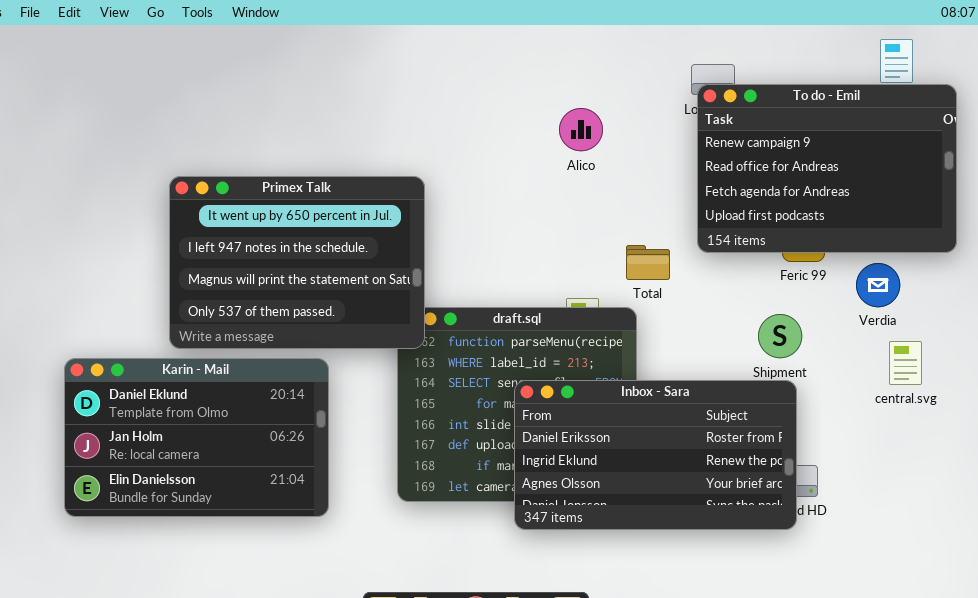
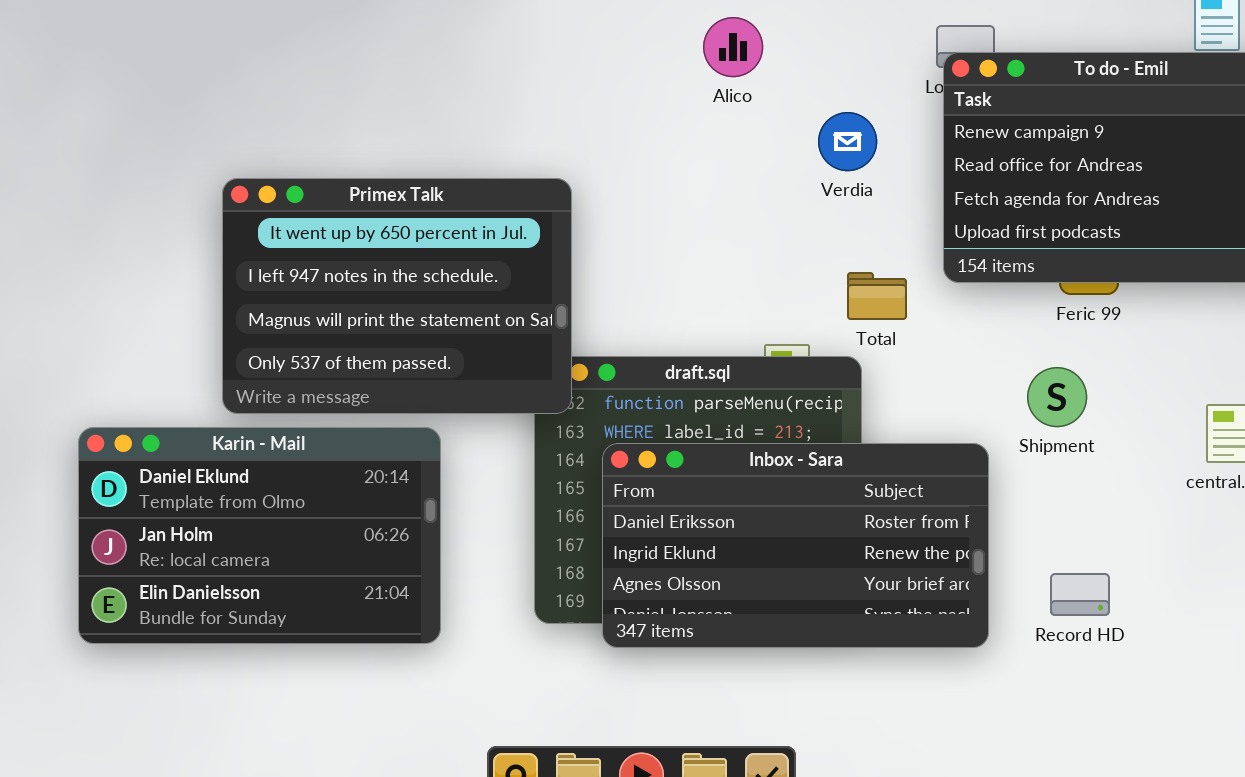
Alico: [559,108,603,151] -> [703,17,763,77], moved
Verdia: [856,263,900,307] -> [818,112,877,171], moved
Inbox - Sara: [514,380,797,530] -> [602,443,989,648], moved

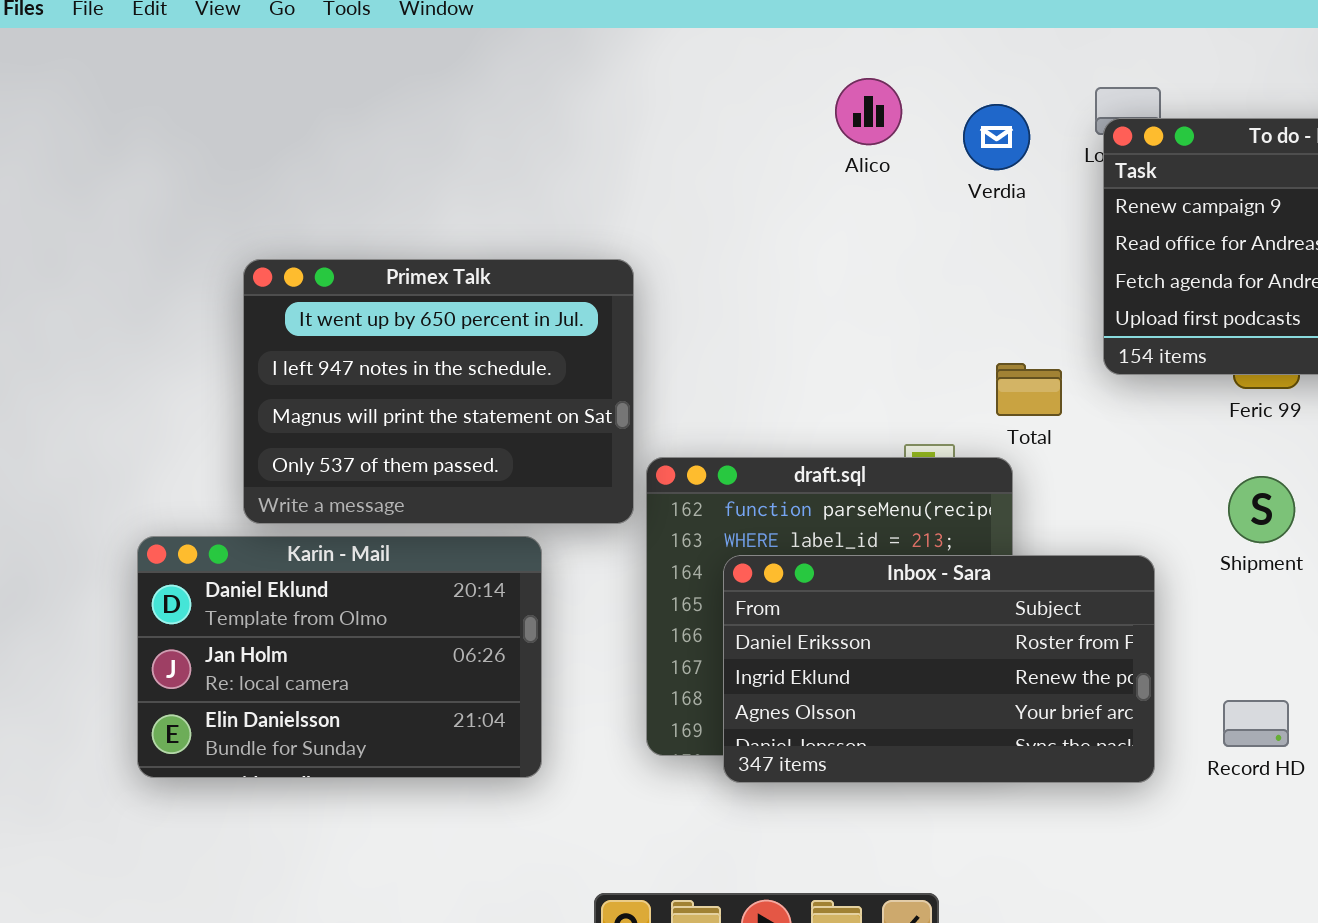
Verdia: [818,112,877,171] -> [963,104,1030,170], moved
Primex Talk: [222,178,572,414] -> [243,259,634,524], moved
Shipment: [1027,367,1087,427] -> [1228,476,1295,543], moved

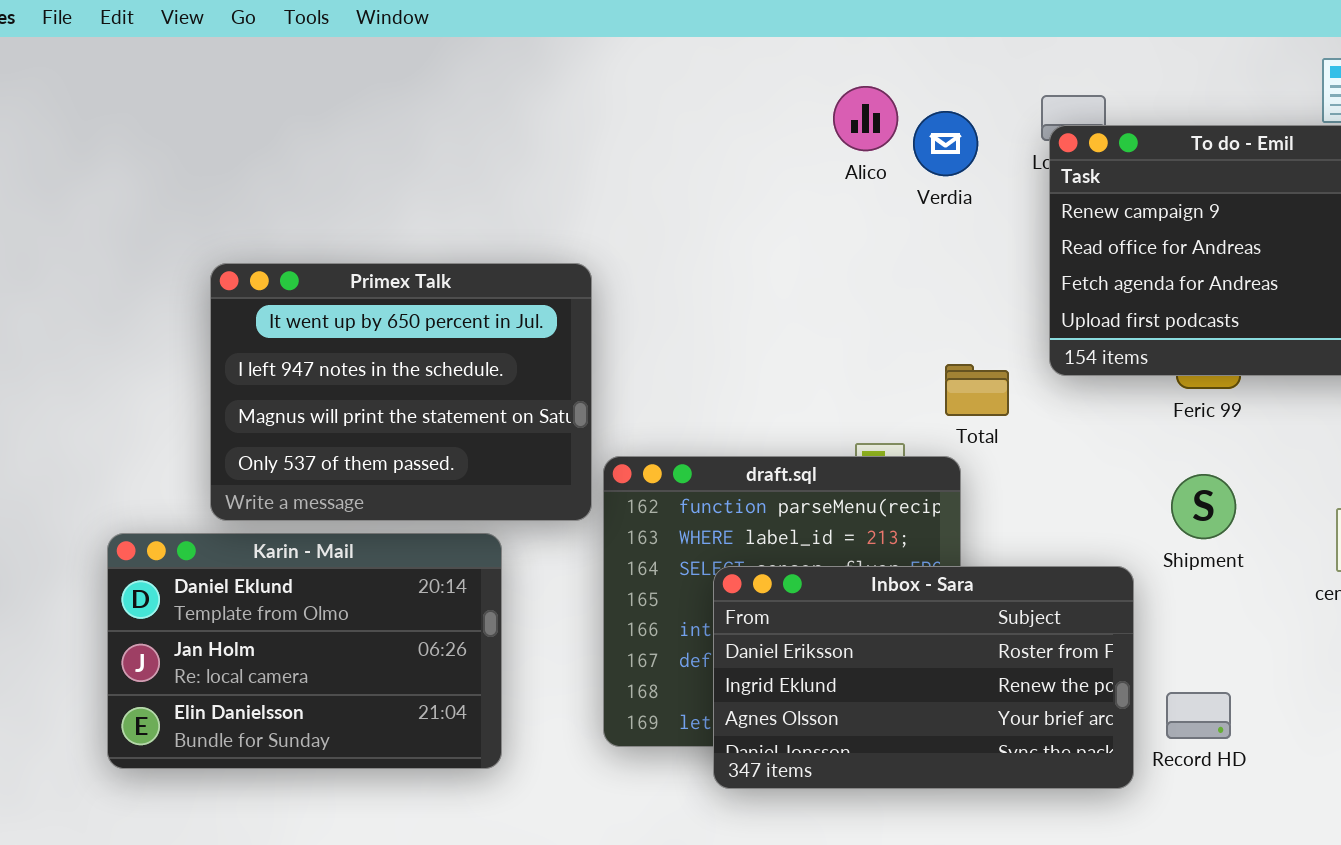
Alico: [835,78,902,145] -> [833,86,898,151], moved
Inbox - Sara: [723,555,1155,783] -> [713,566,1134,789], moved

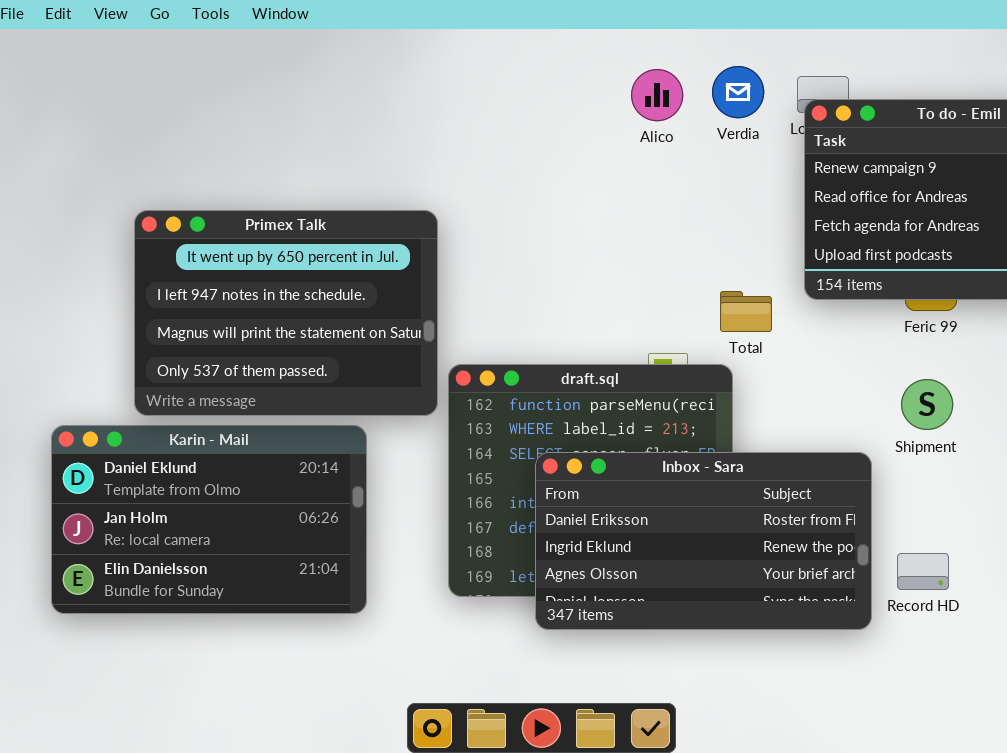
Verdia: [913,111,978,176] -> [712,66,764,118], moved

